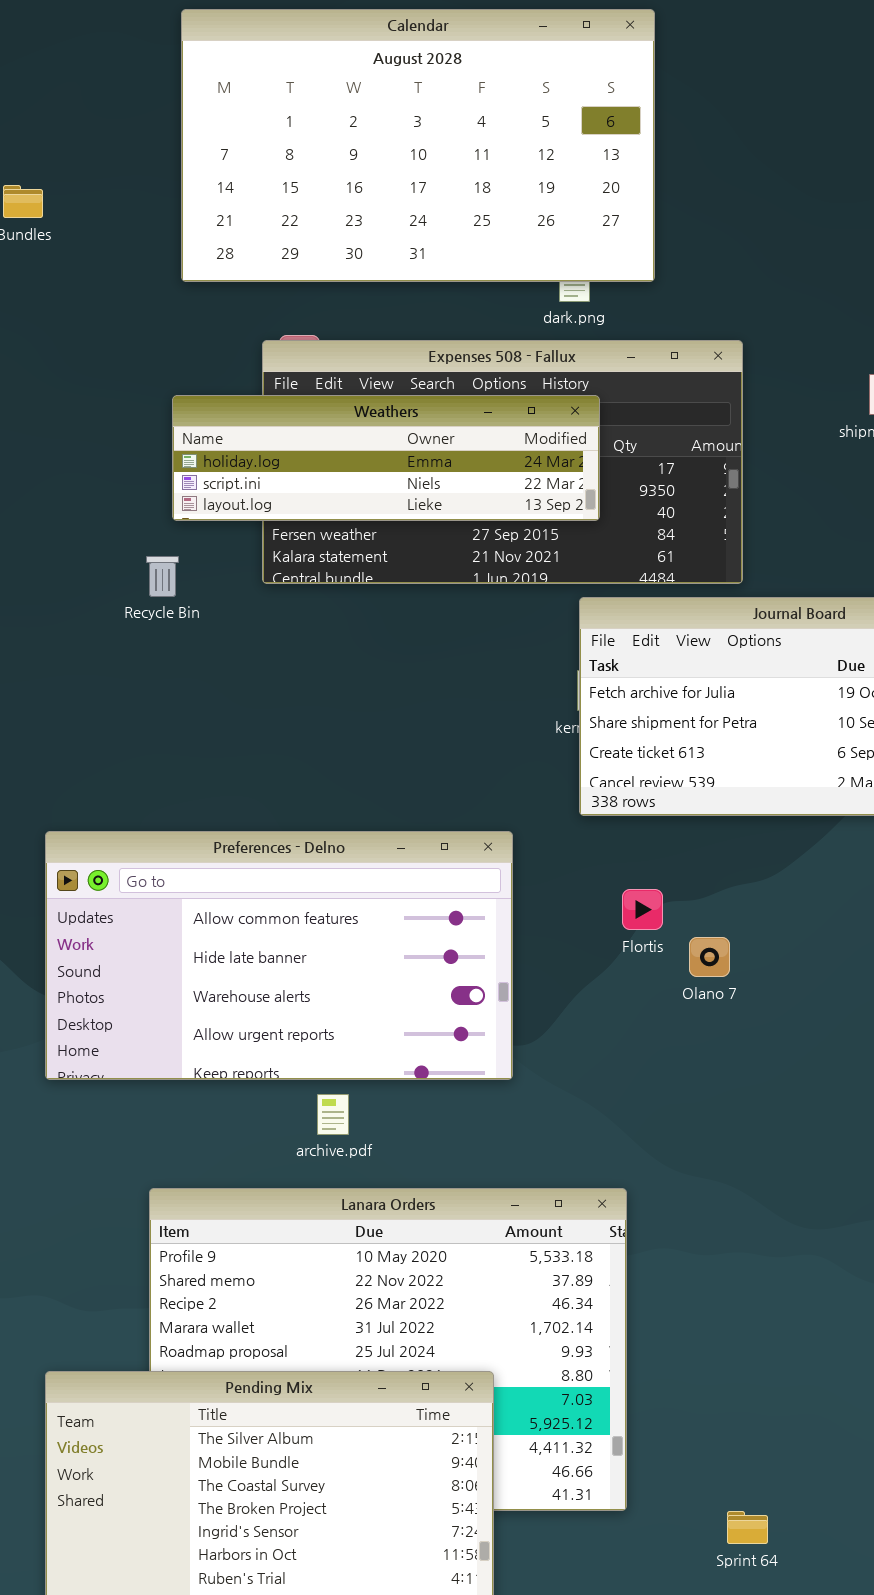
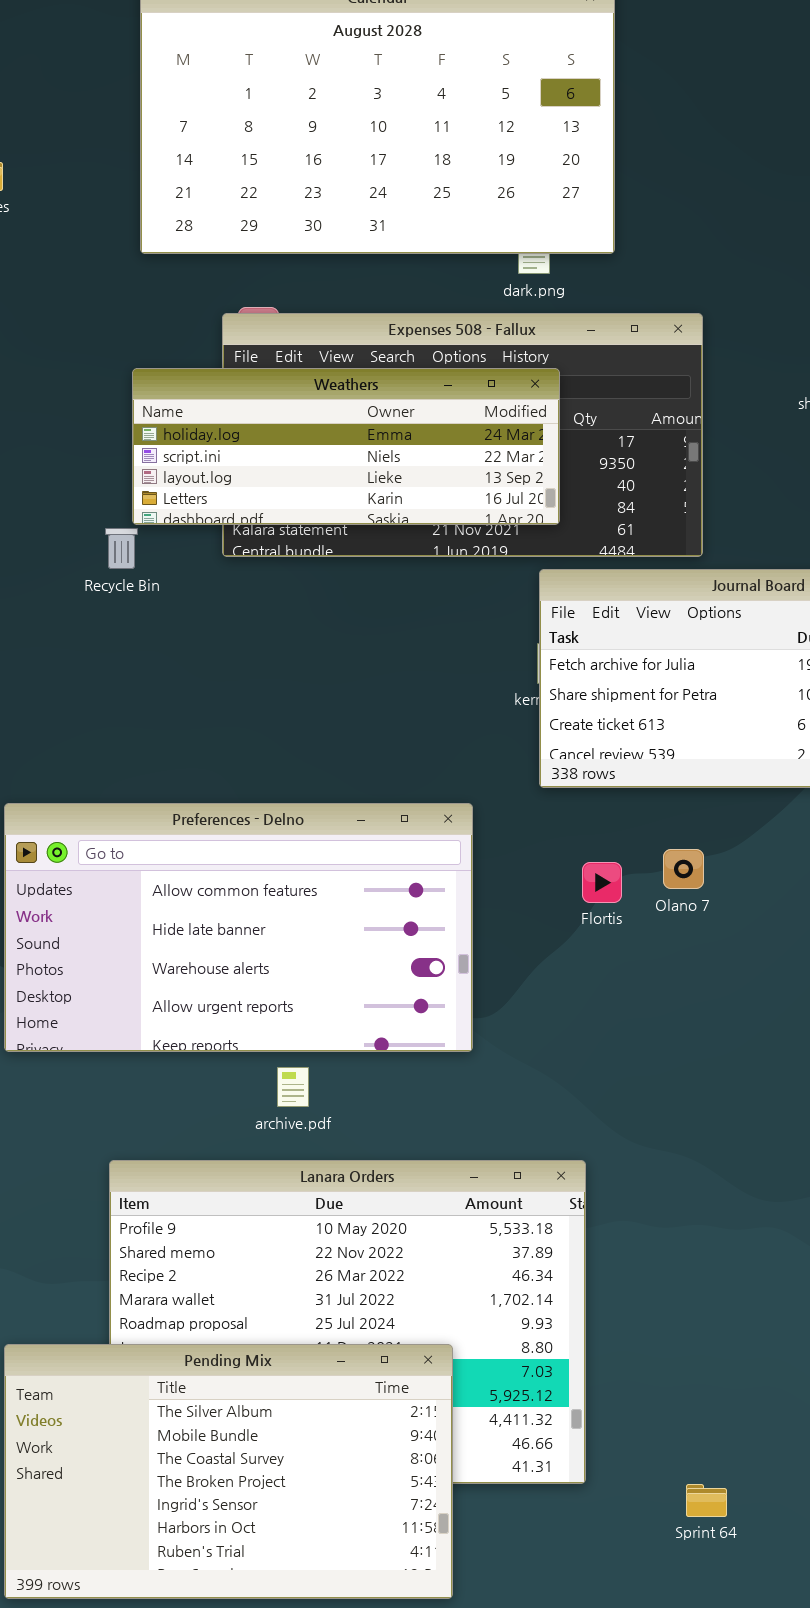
Weathers: [172,395,600,521] -> [132,368,560,525], resized
Olano 7: [689,937,730,977] -> [663,849,704,889], moved

